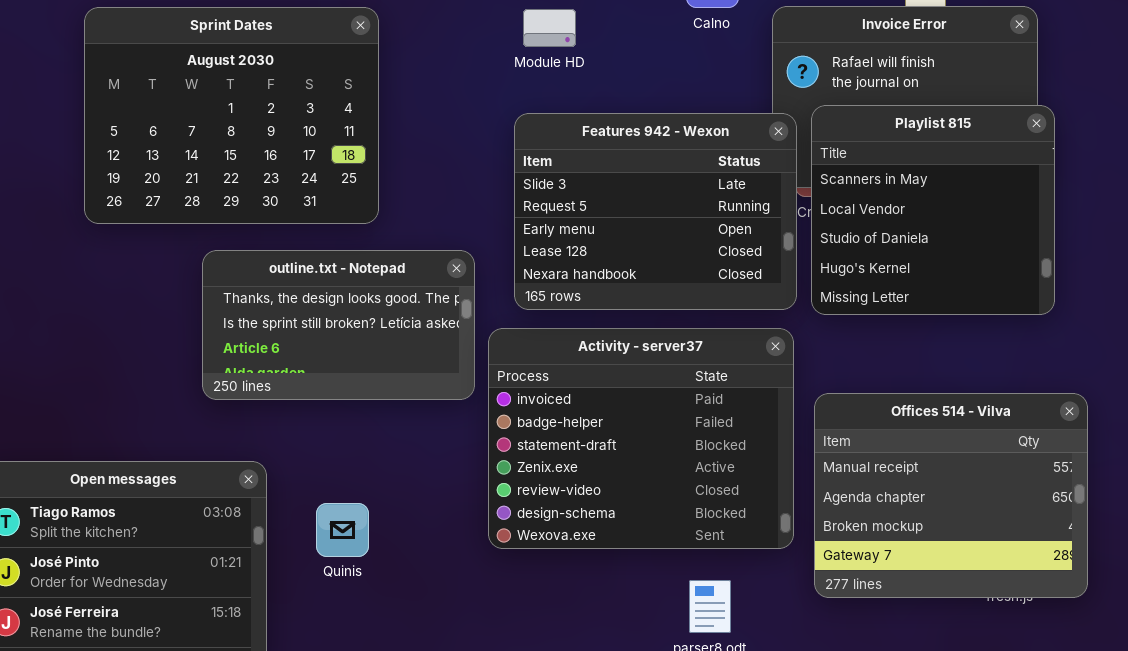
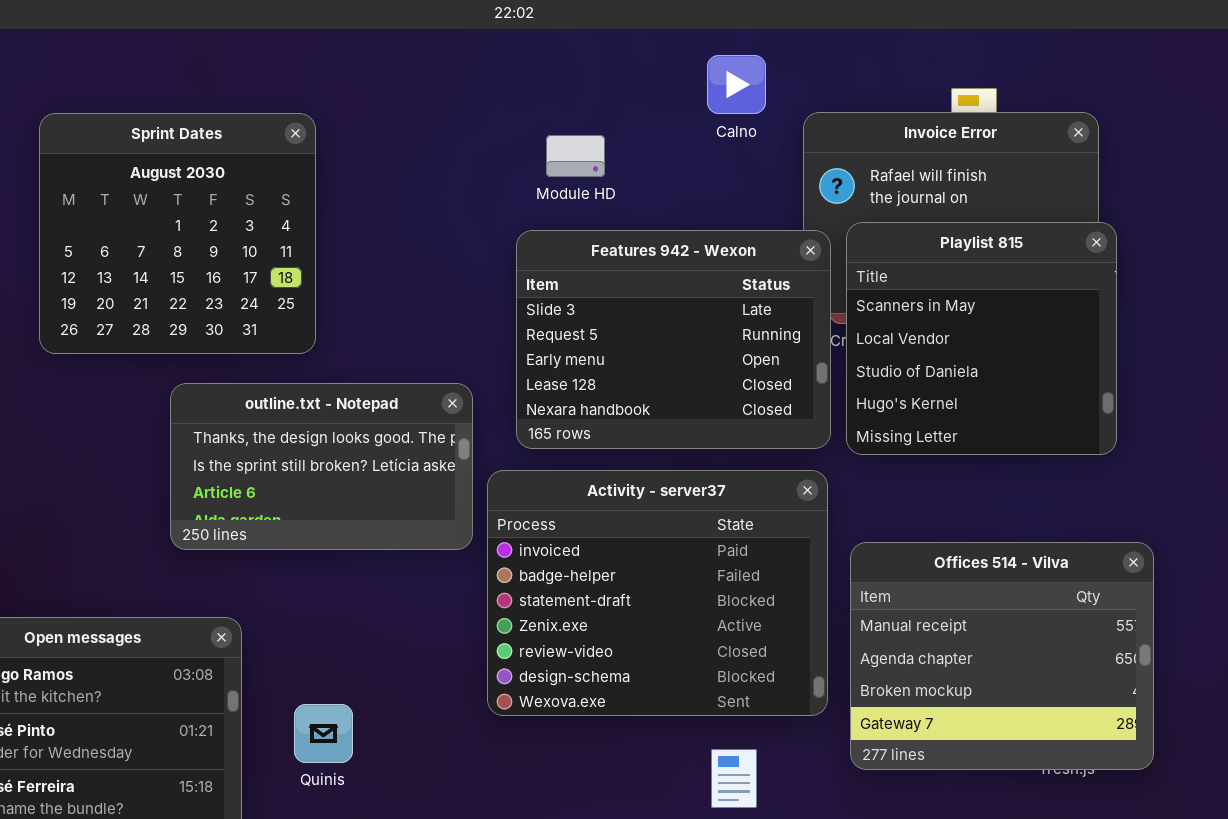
Sprint Dates: [84,7,379,224] -> [39,113,316,354], resized
Module HD: [523,9,576,47] -> [546,135,605,177], moved
Quinis: [316,503,369,557] -> [294,704,353,763], moved

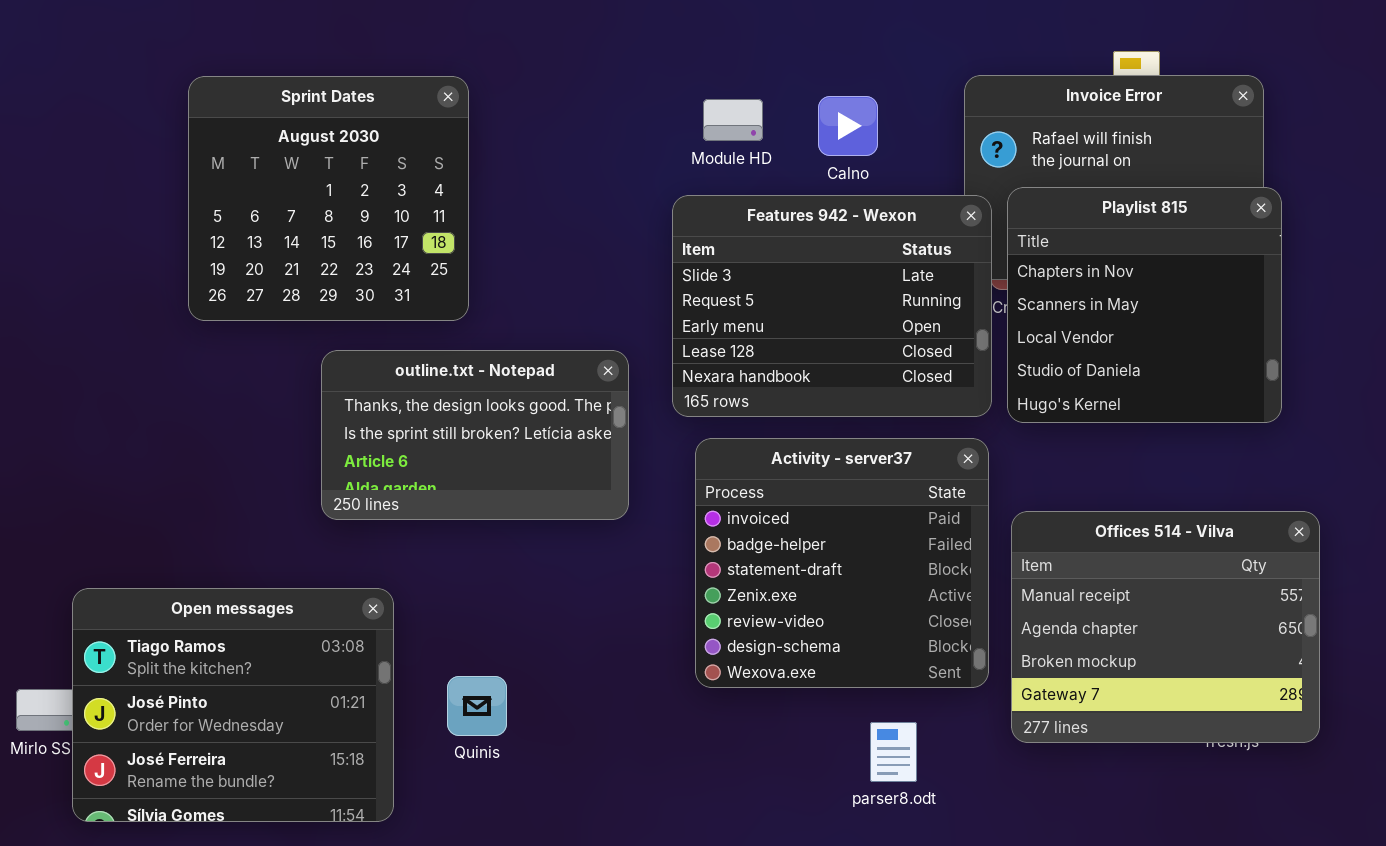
Calno: [707,55,766,114] -> [818,96,878,156], moved
Playlist 815: [846,222,1117,455] -> [1007,187,1282,423], scrolled up 1 row
Activity - server37: [487,470,828,716] -> [695,438,989,688], resized

